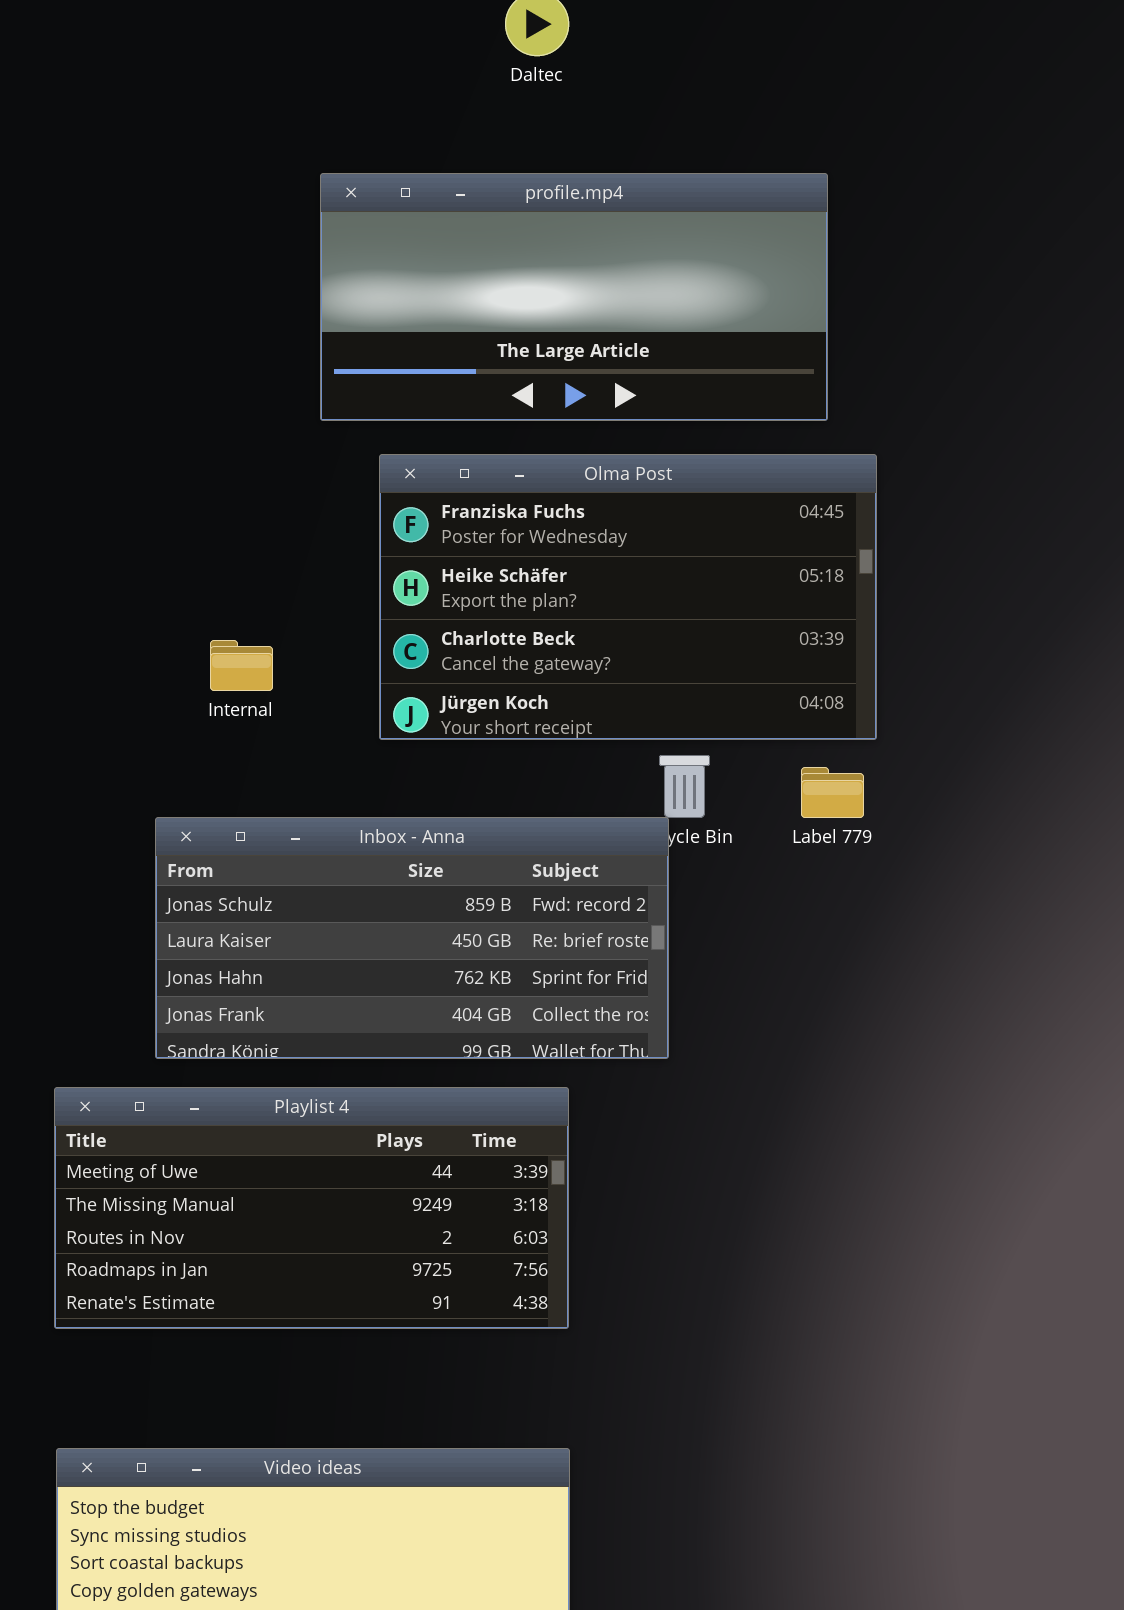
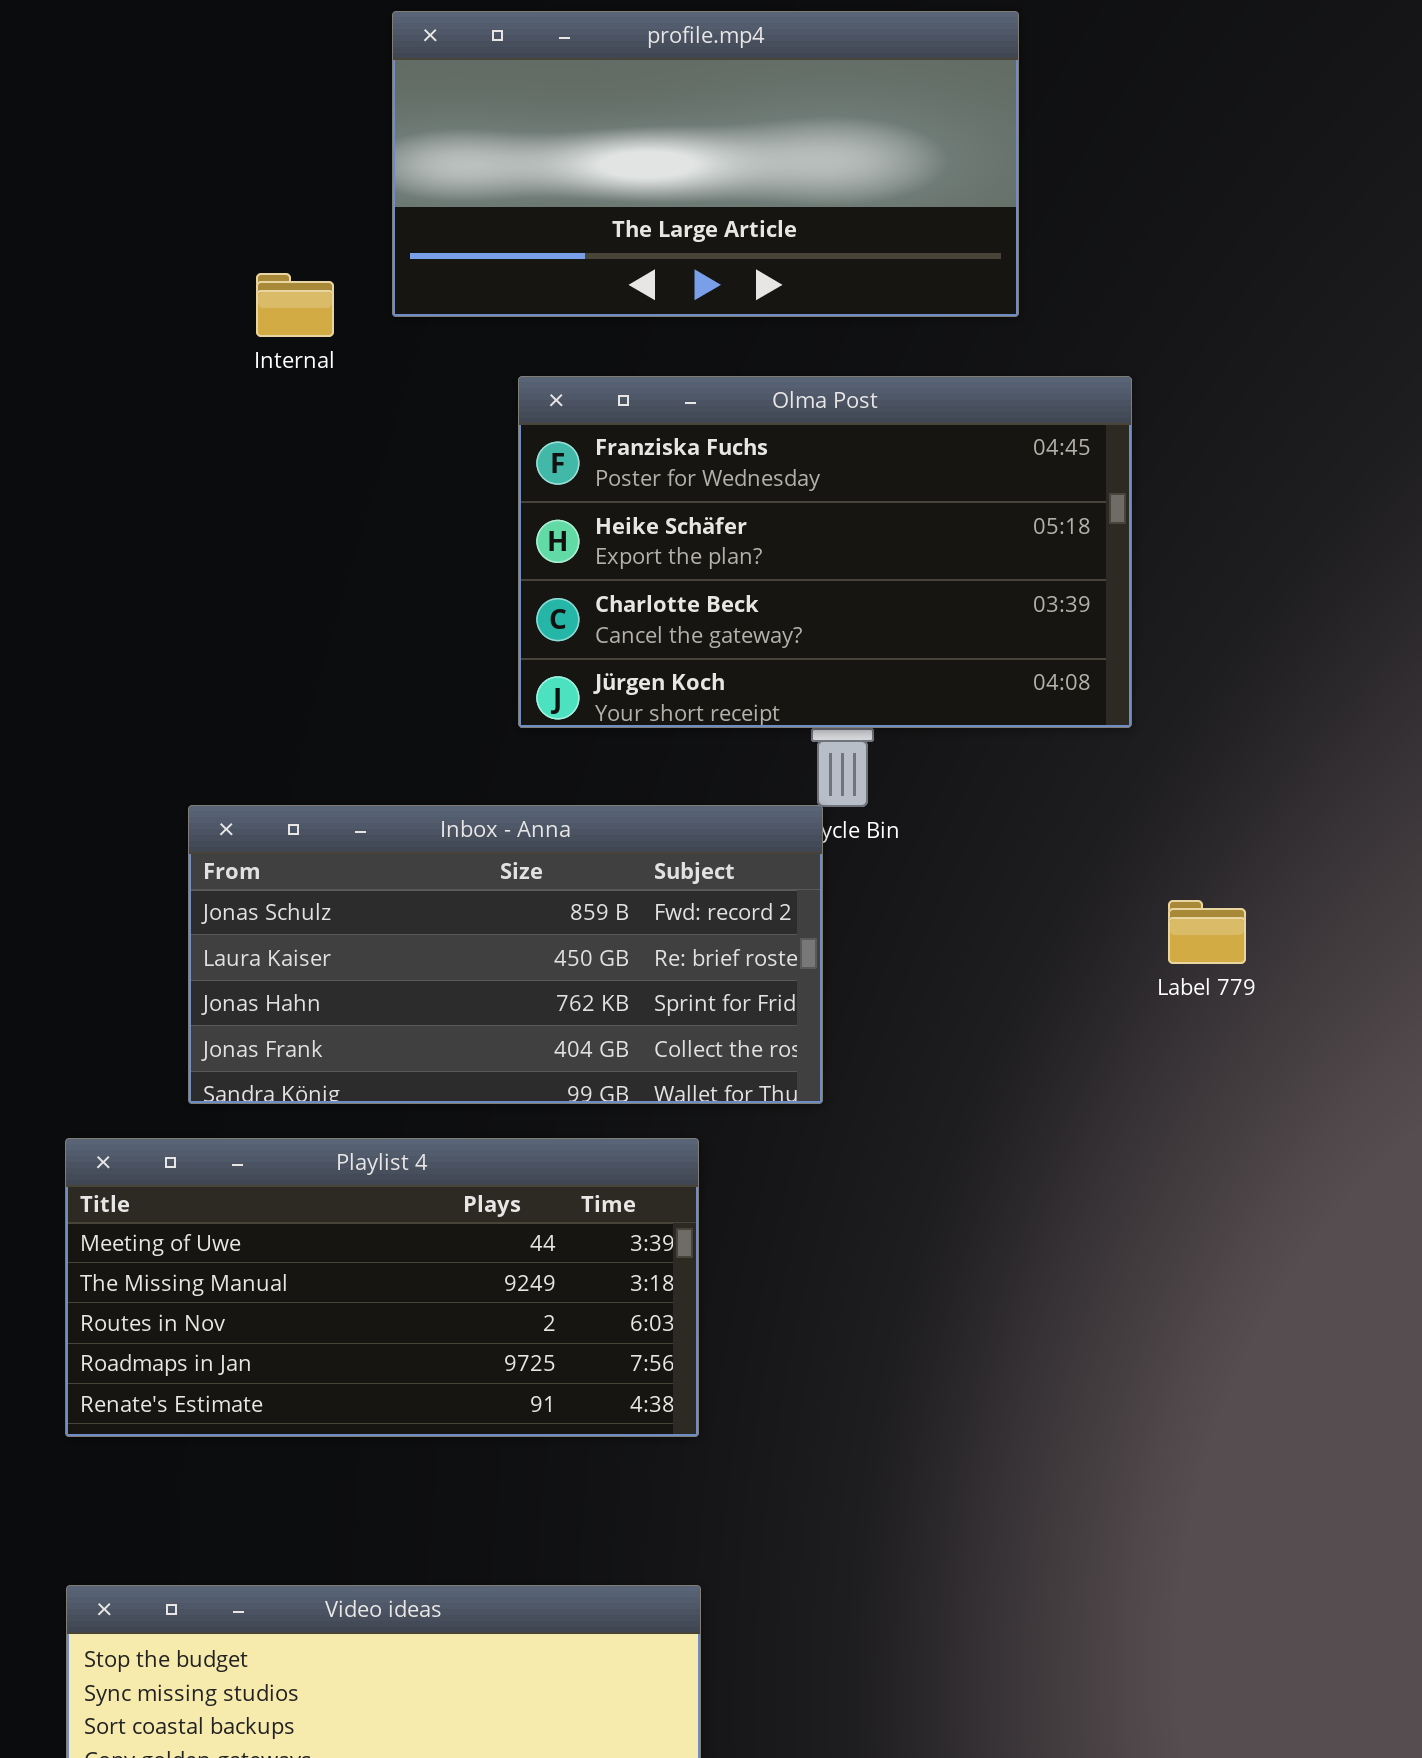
Olma Post: [379,454,877,740] -> [518,376,1132,728], moved
Internal: [210,640,273,691] -> [256,273,334,337], moved
Label 779: [801,767,864,818] -> [1168,900,1246,964], moved

